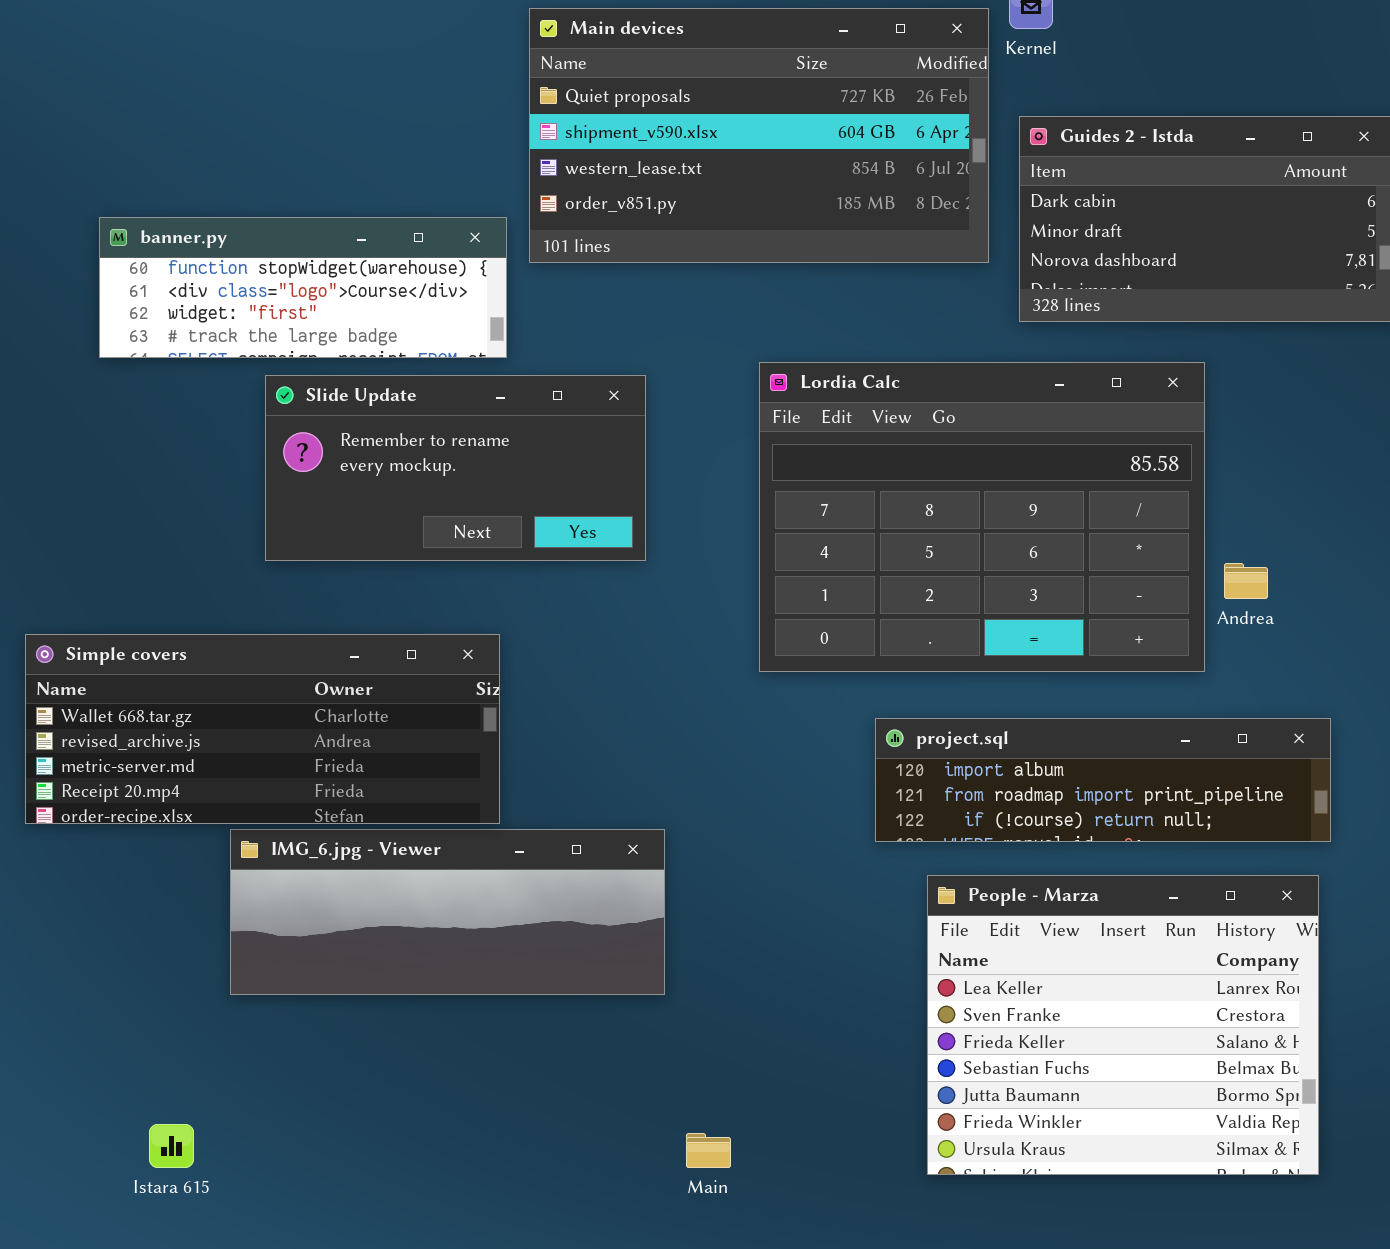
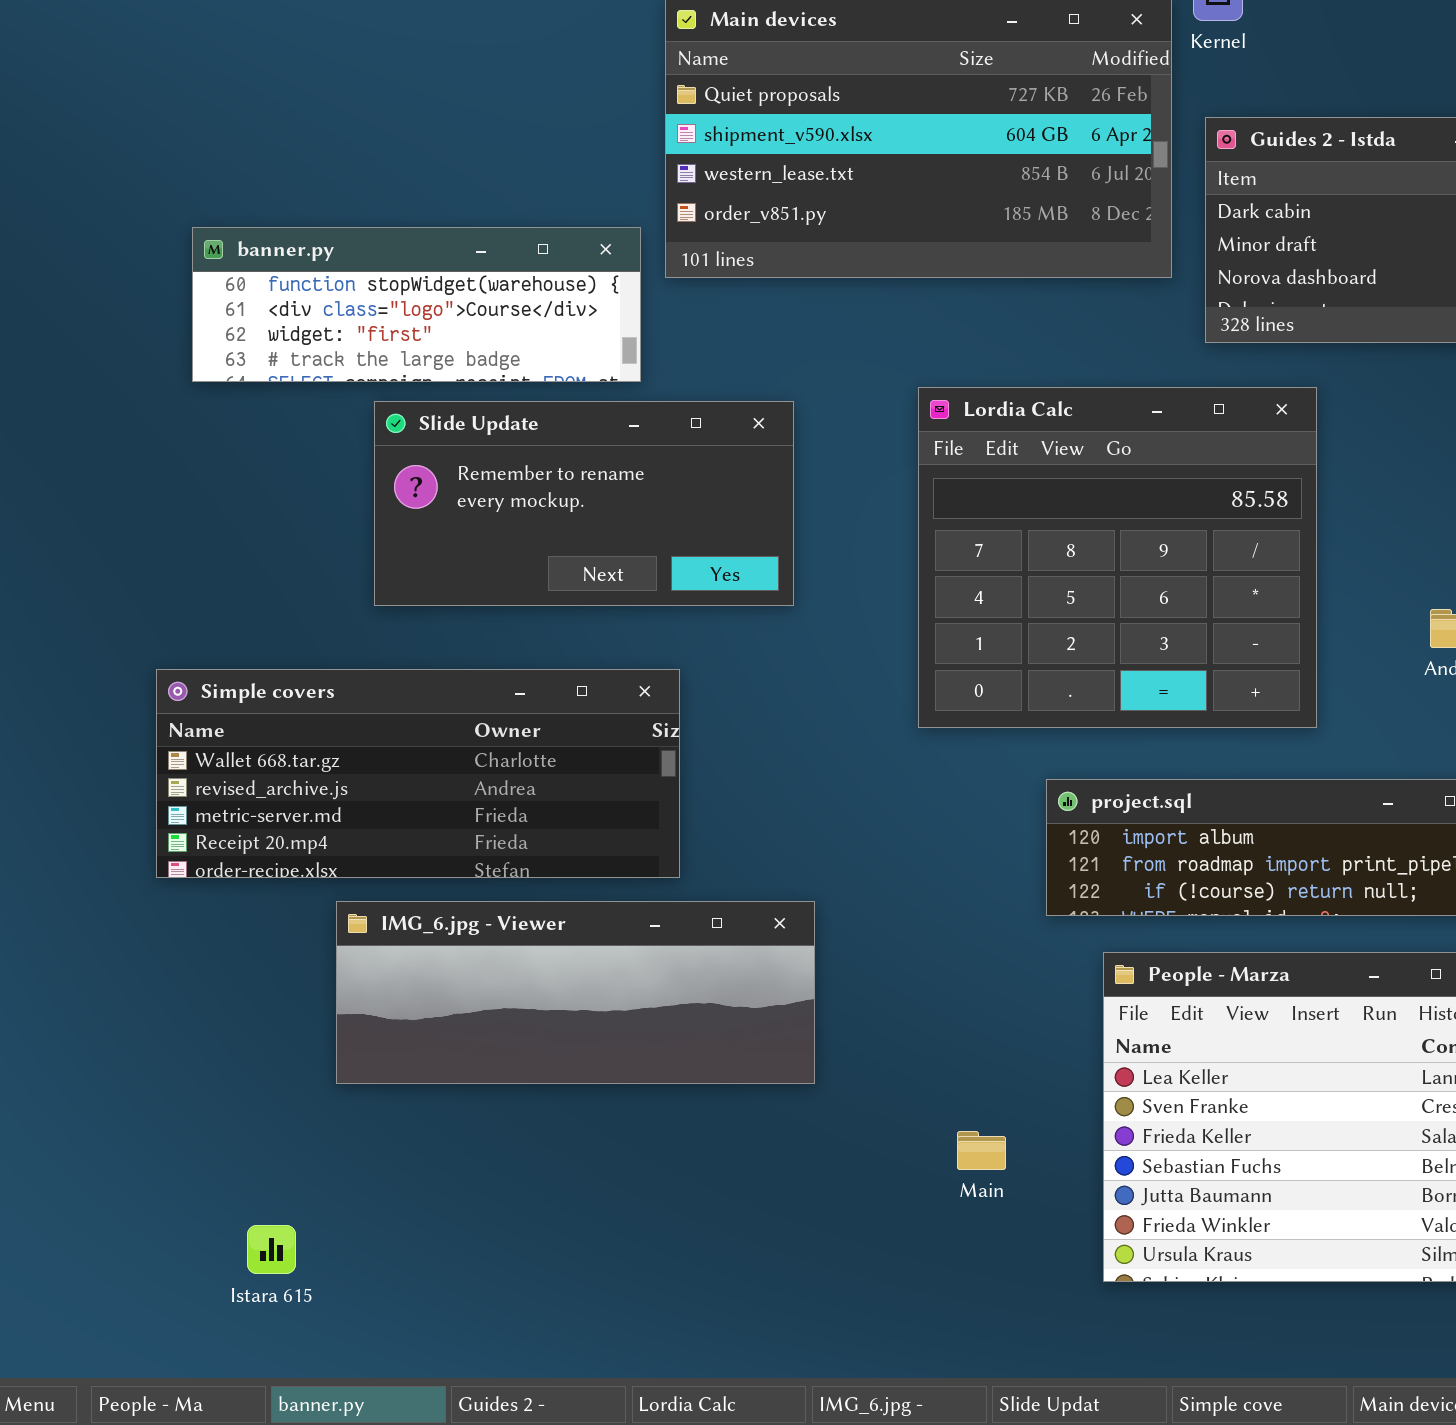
Lordia Calc: [759,362,1205,672] -> [918,387,1317,728], resized
Simple covers: [25,634,500,824] -> [156,669,680,878], moved
Main: [686,1133,731,1168] -> [957,1131,1006,1170], moved

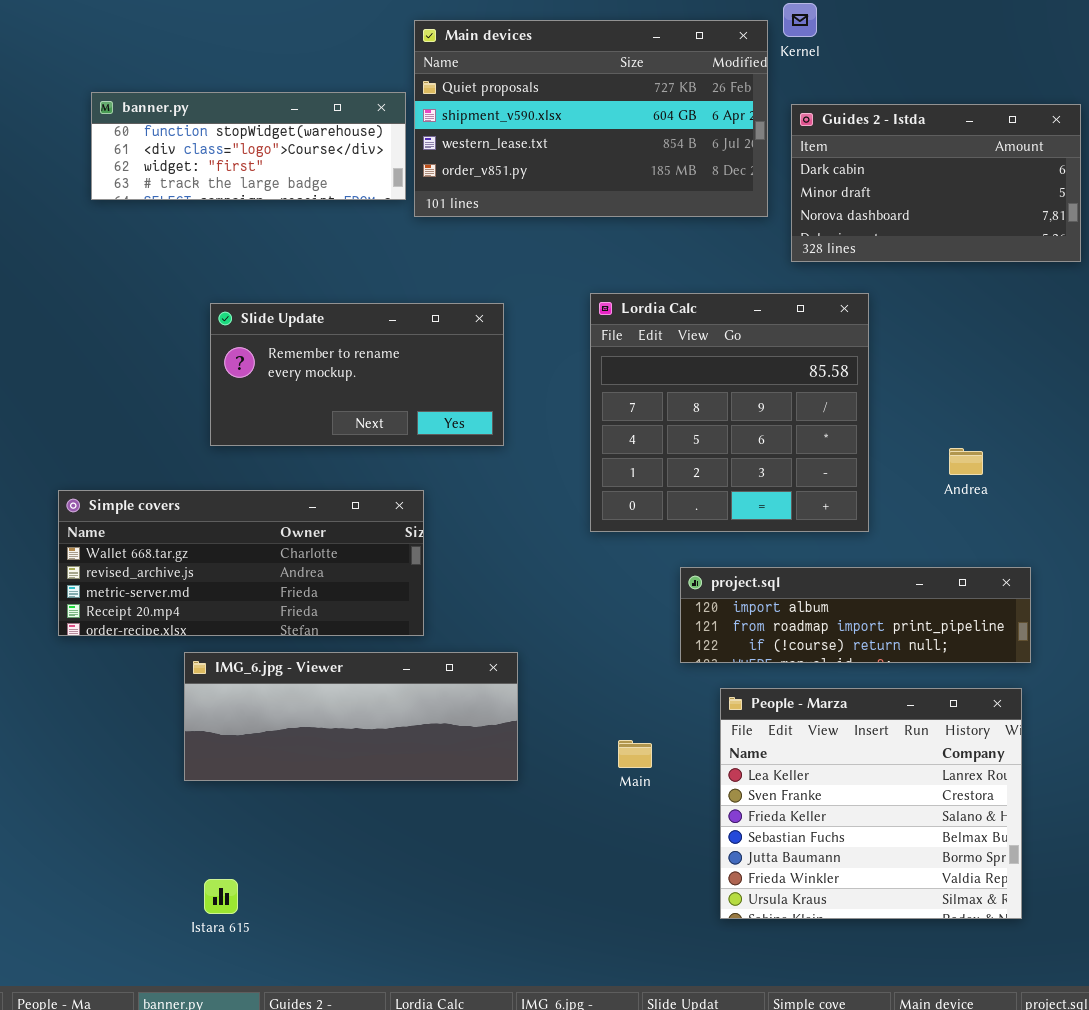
banner.py: [192,227,641,382] -> [91,92,406,200], moved
Main: [957,1131,1006,1170] -> [618,740,652,768], moved
Istara 615: [247,1225,296,1274] -> [204,879,238,914], moved

